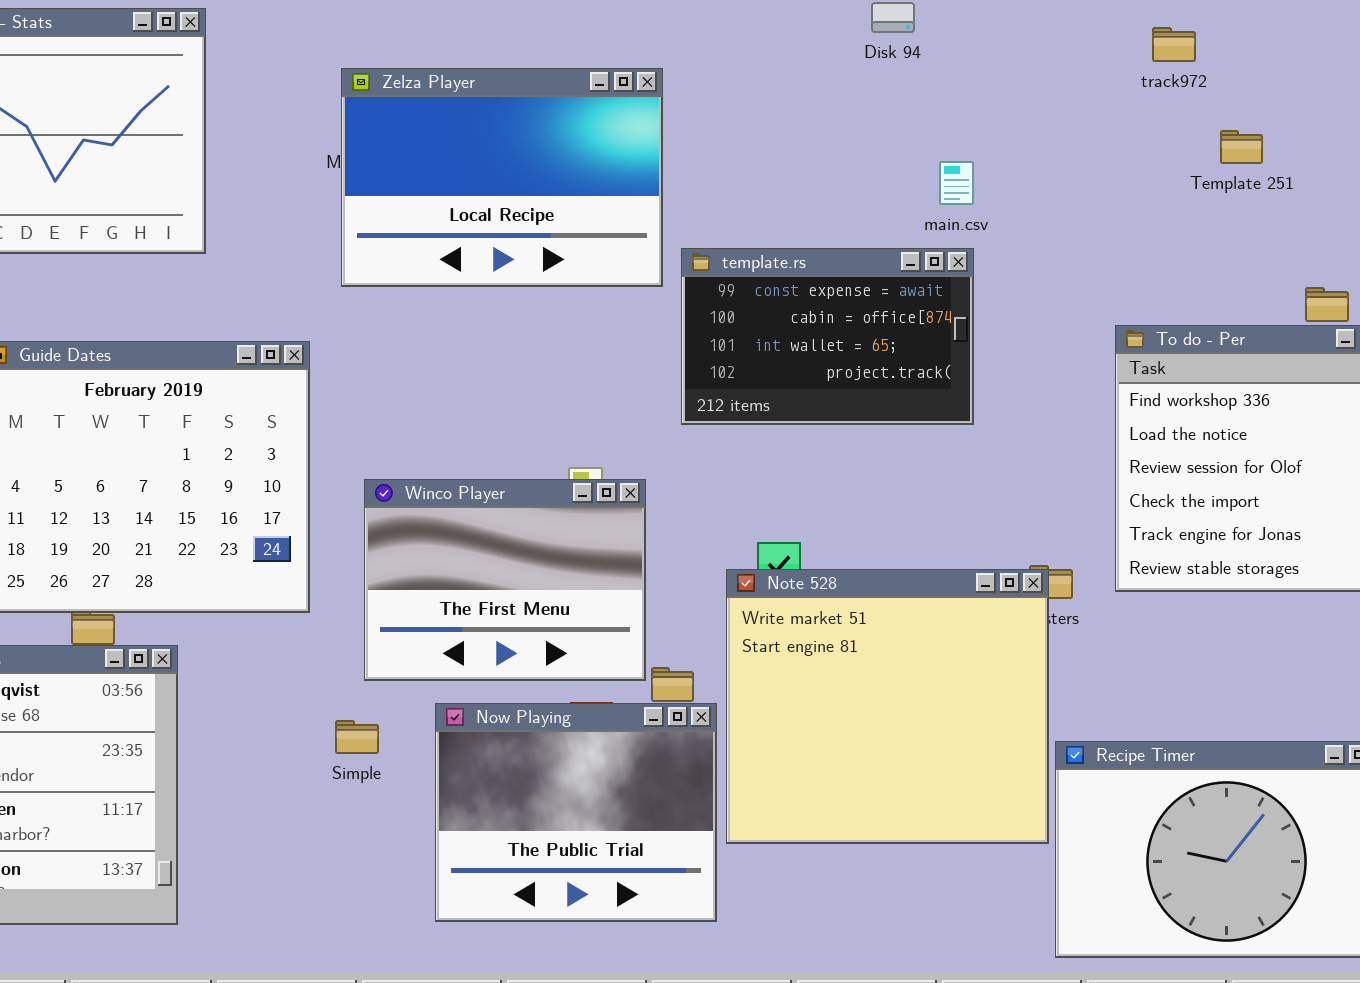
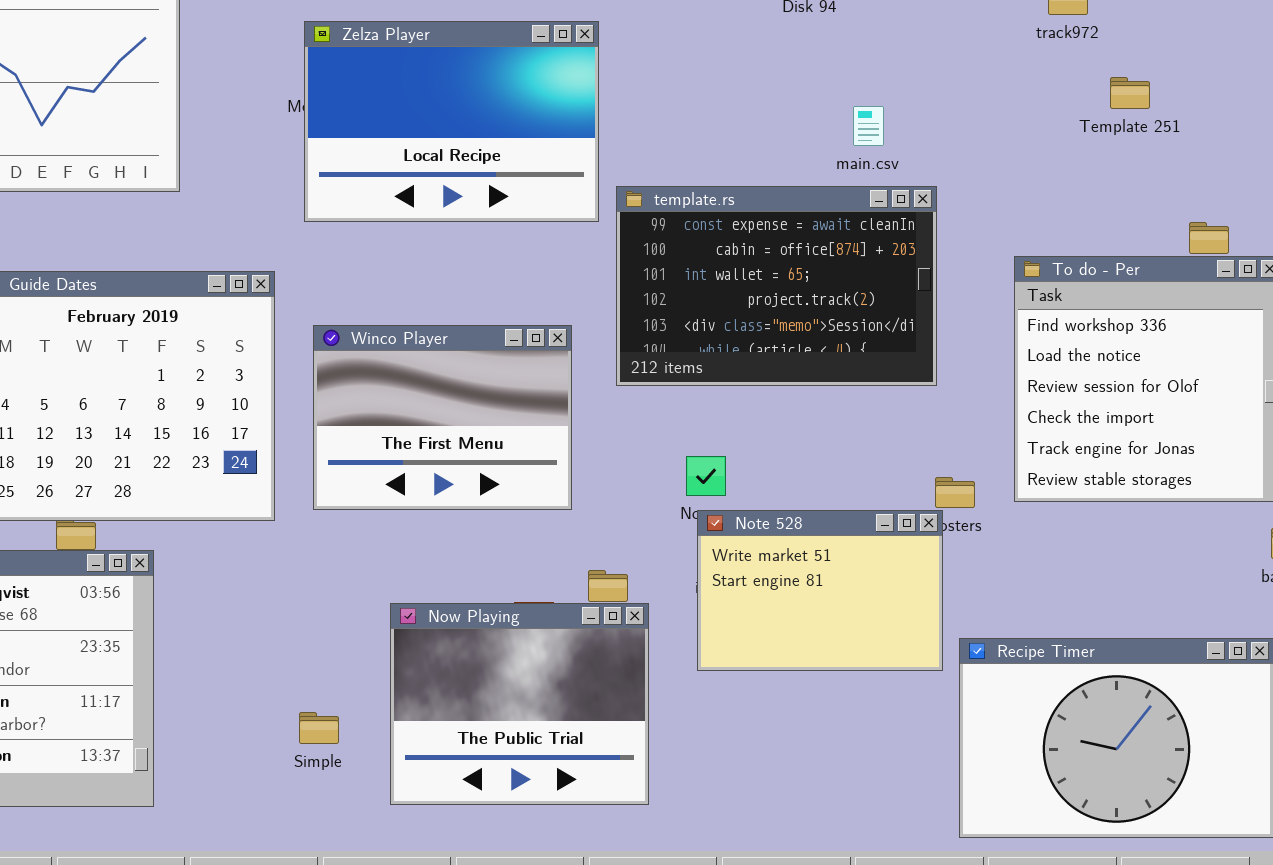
template.rs: [681,248,974,425] -> [616,186,937,386], resized
Winco Player: [364,479,646,681] -> [313,325,572,510], moved
Note 528: [726,569,1049,844] -> [697,510,943,671], moved, resized
Simple: [335,720,379,754] -> [299,712,339,744], moved

